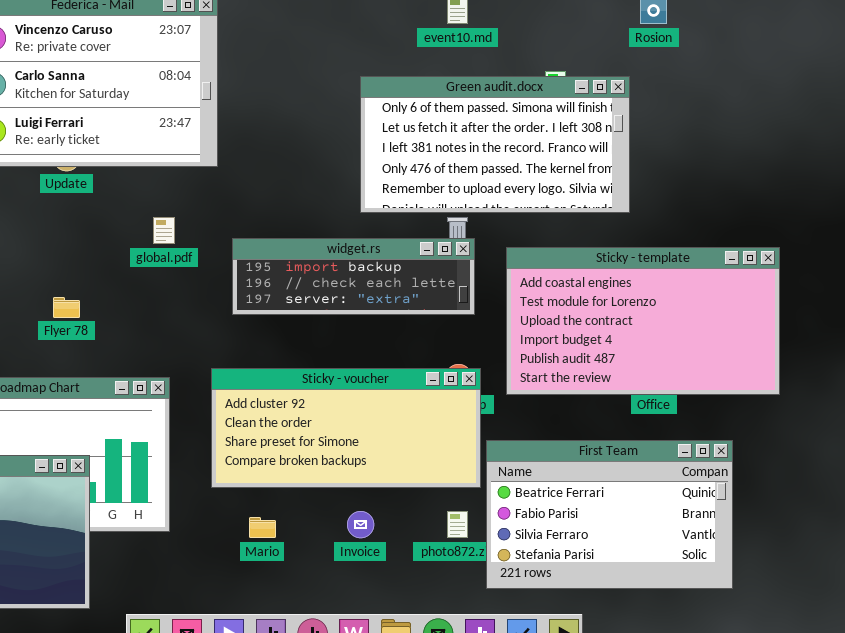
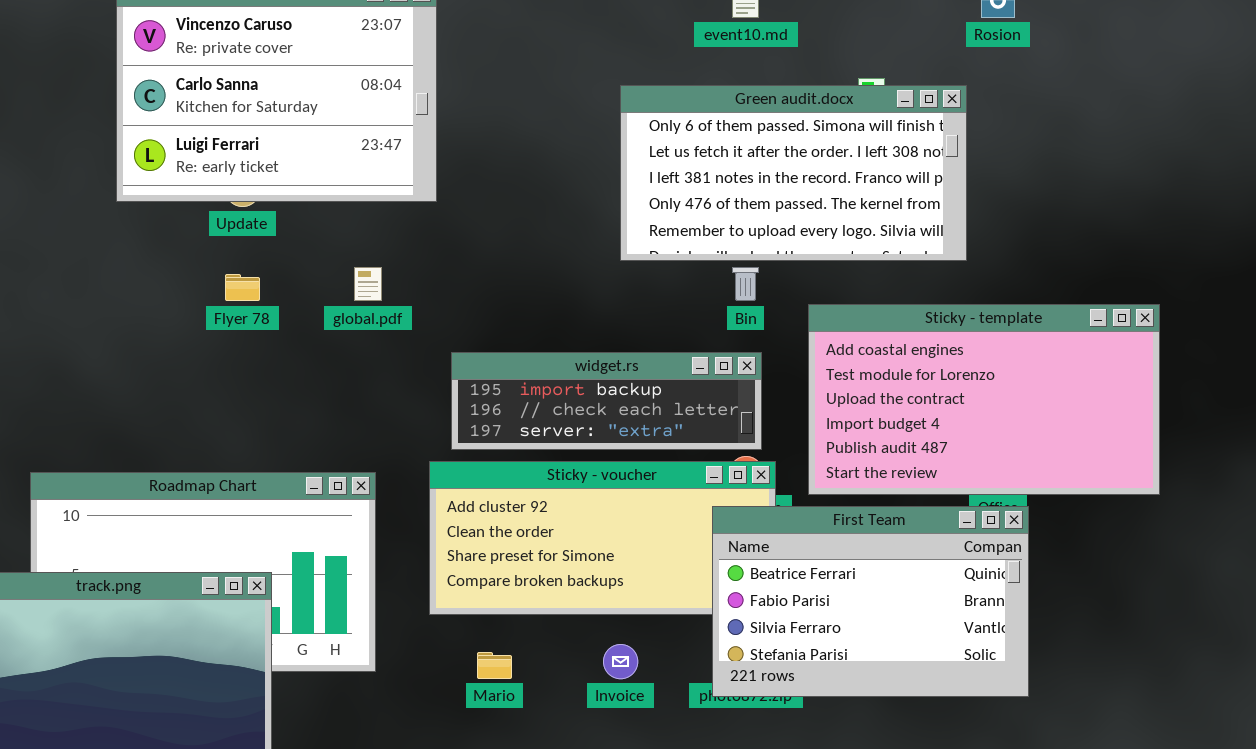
widget.rs: [232,238,475,315] -> [451,352,762,450], moved
Flyer 78: [53,297,80,318] -> [225,274,260,301], moved
First Team: [486,440,733,589] -> [712,506,1029,697], moved

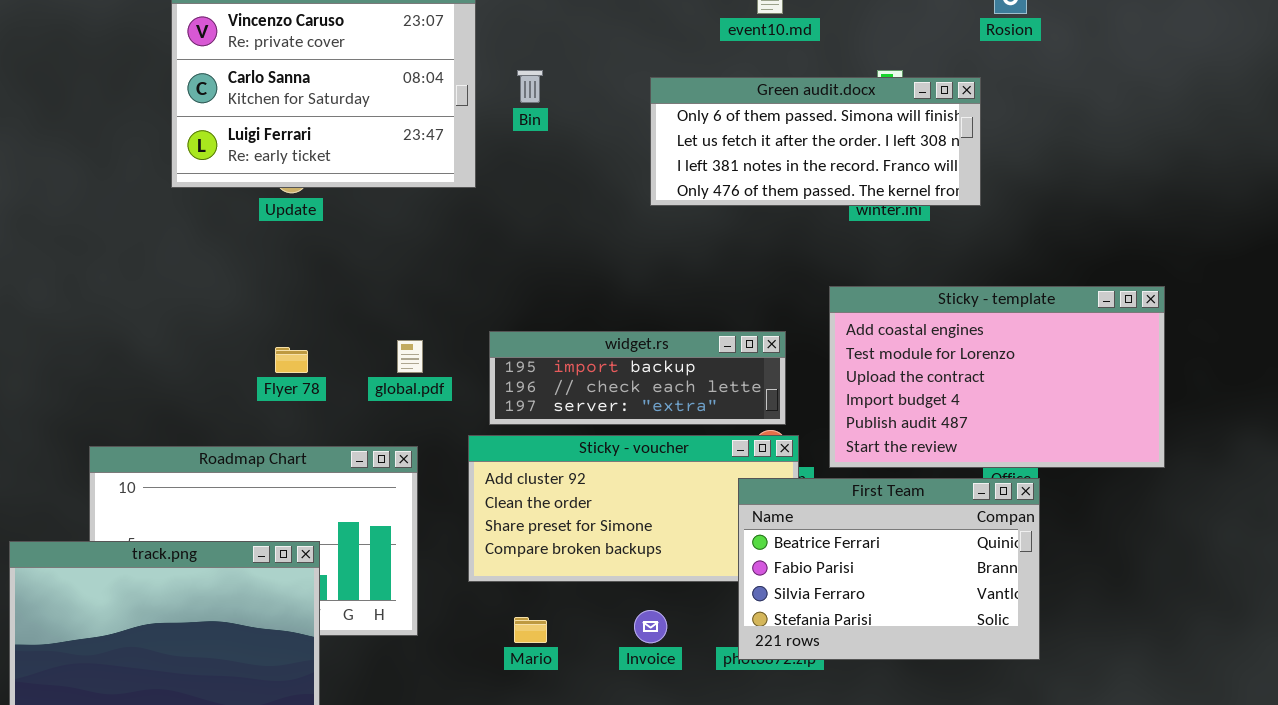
Green audit.docx: [620,85,967,261] -> [650,77,981,206], resized
global.pdf: [354,267,382,301] -> [397,340,423,373], moved
Bin: [732,267,759,301] -> [517,70,543,103], moved
Flyer 78: [225,274,260,301] -> [275,347,308,373], moved

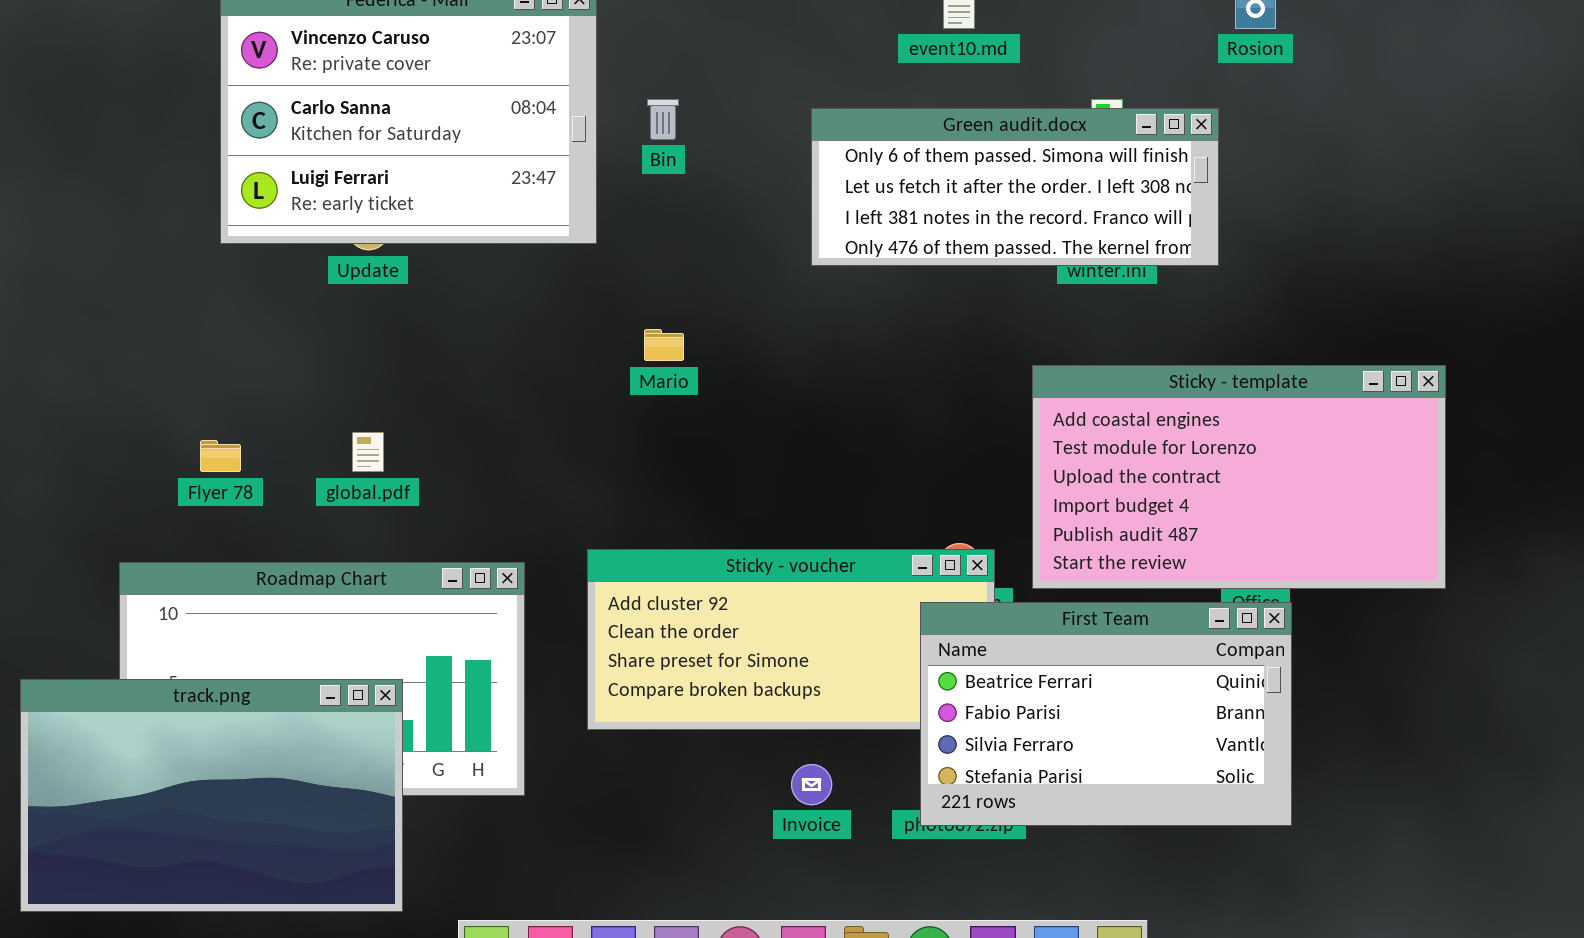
widget.rs: [489,331,786,425] -> none, closed
global.pdf: [397,340,423,373] -> [352,432,384,472], moved
Flyer 78: [275,347,308,373] -> [200,440,241,472], moved
Mario: [514,617,547,643] -> [644,329,684,361], moved

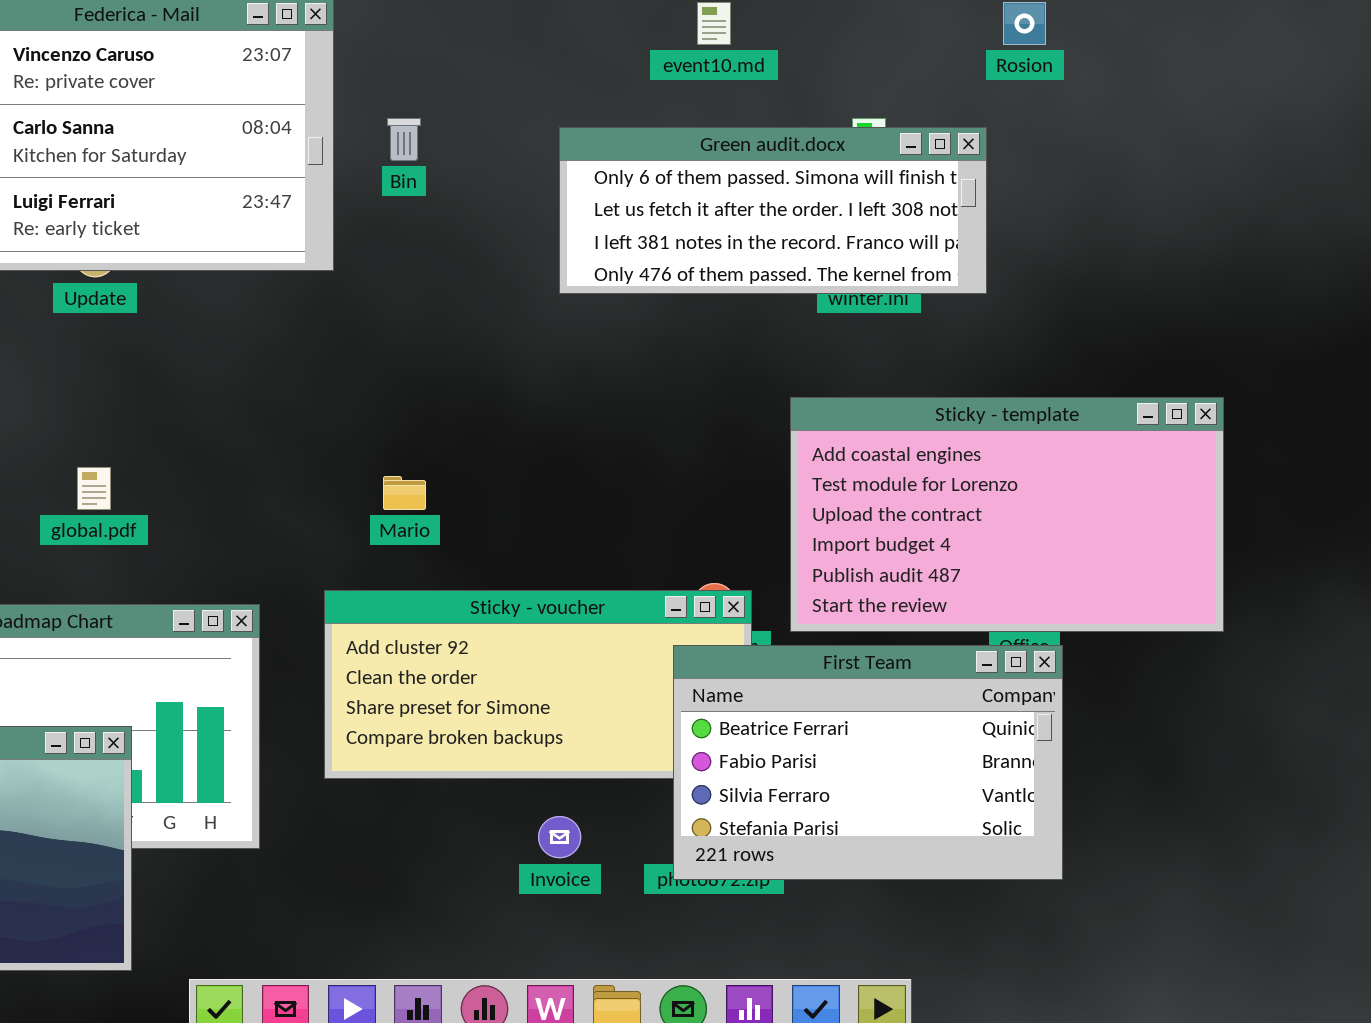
Mario: [644,329,684,361] -> [383,476,426,510], moved

